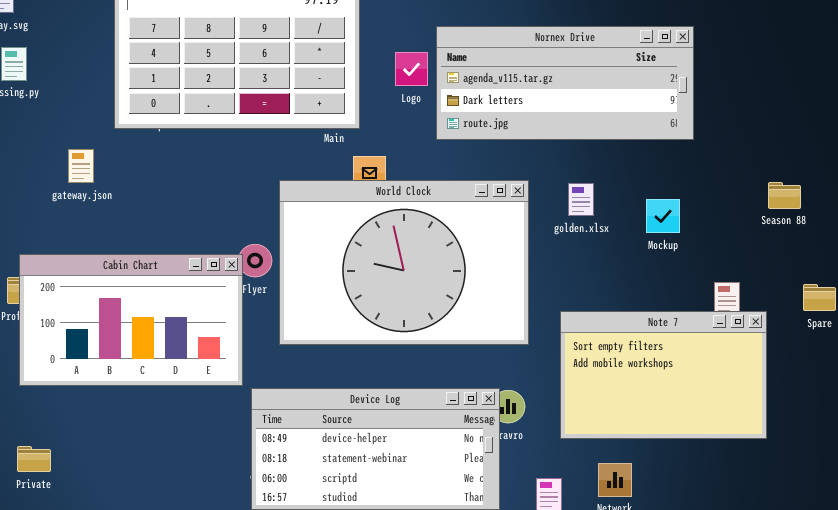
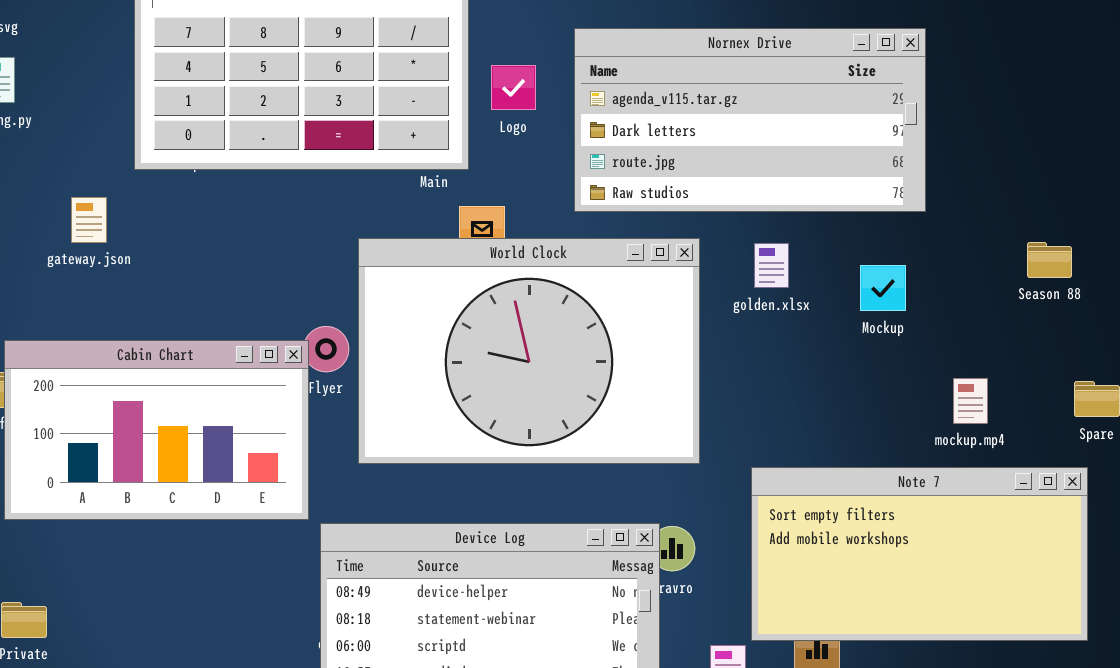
Nornex Drive: [436,26,694,140] -> [574,28,926,212], resized
Logo: [395,52,428,86] -> [491,65,536,110], moved
Note 7: [560,311,767,439] -> [751,467,1088,641], moved, resized

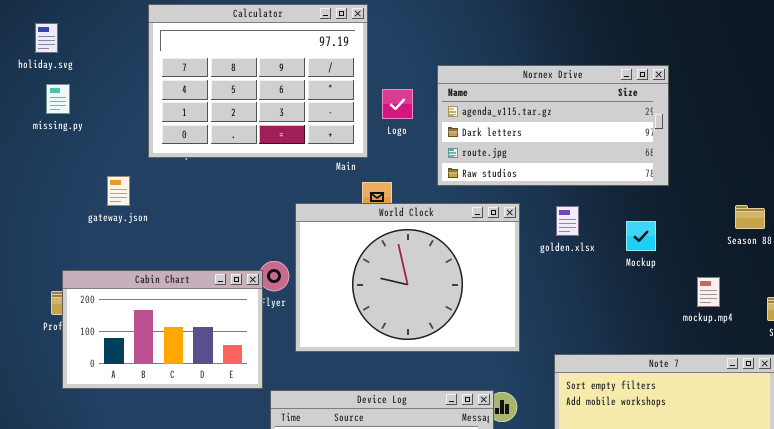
mockup.mp4: [953,378,988,424] -> [697,277,720,307], moved

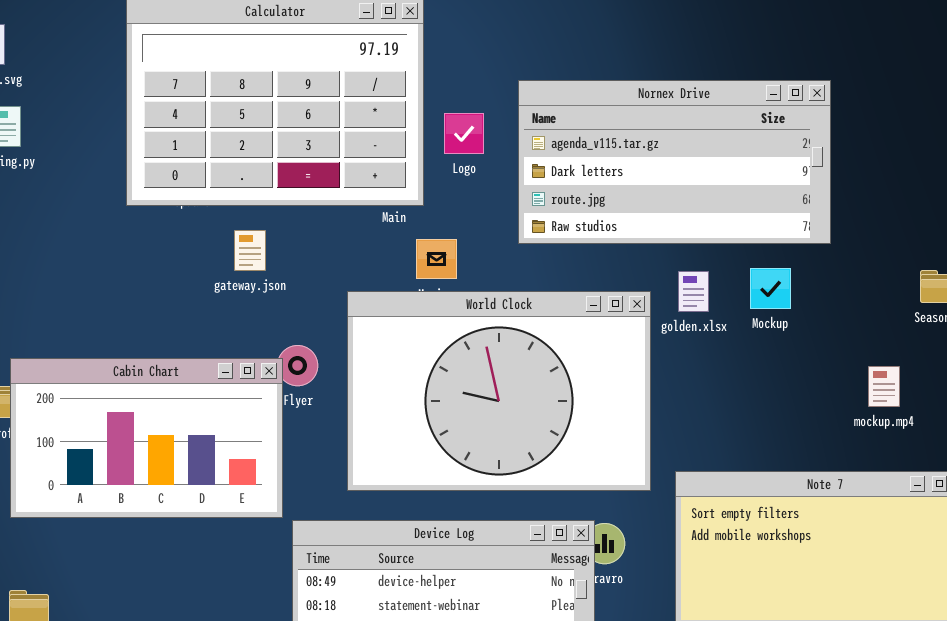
gateway.json: [107,176,130,206] -> [234,230,266,271], moved
World Clock: [295,203,520,352] -> [347,291,651,491], moved
Mockup: [626,221,656,251] -> [750,268,791,309], moved

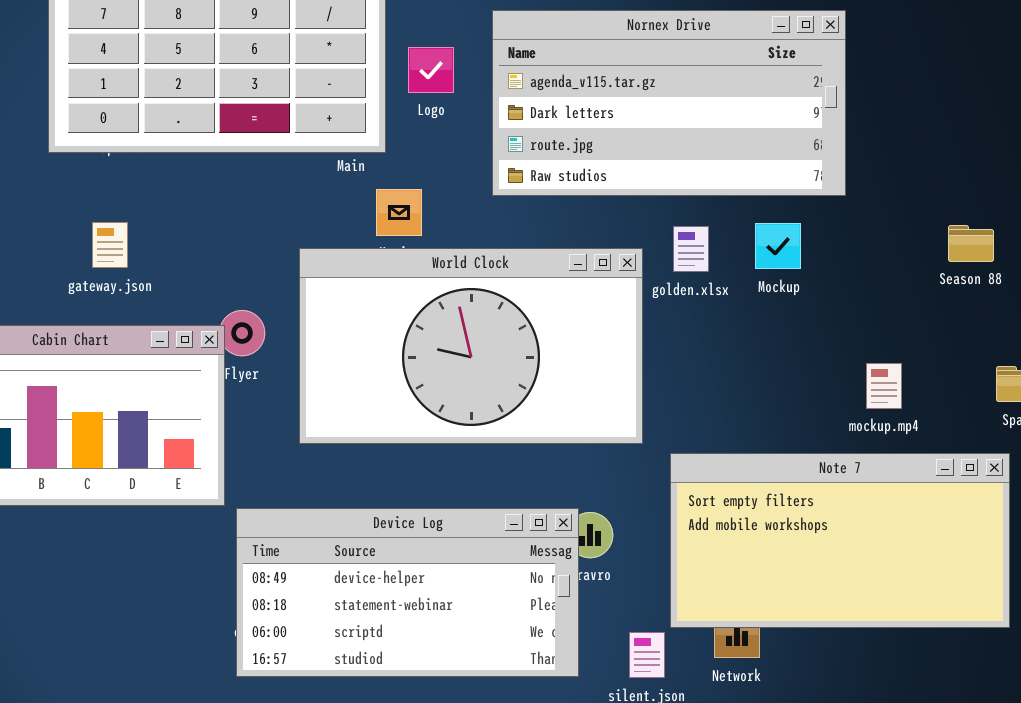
gateway.json: [234,230,266,271] -> [92,222,128,268], moved
World Clock: [347,291,651,491] -> [299,248,643,444], resized
mockup.mp4: [868,366,900,407] -> [866,363,902,409], moved

